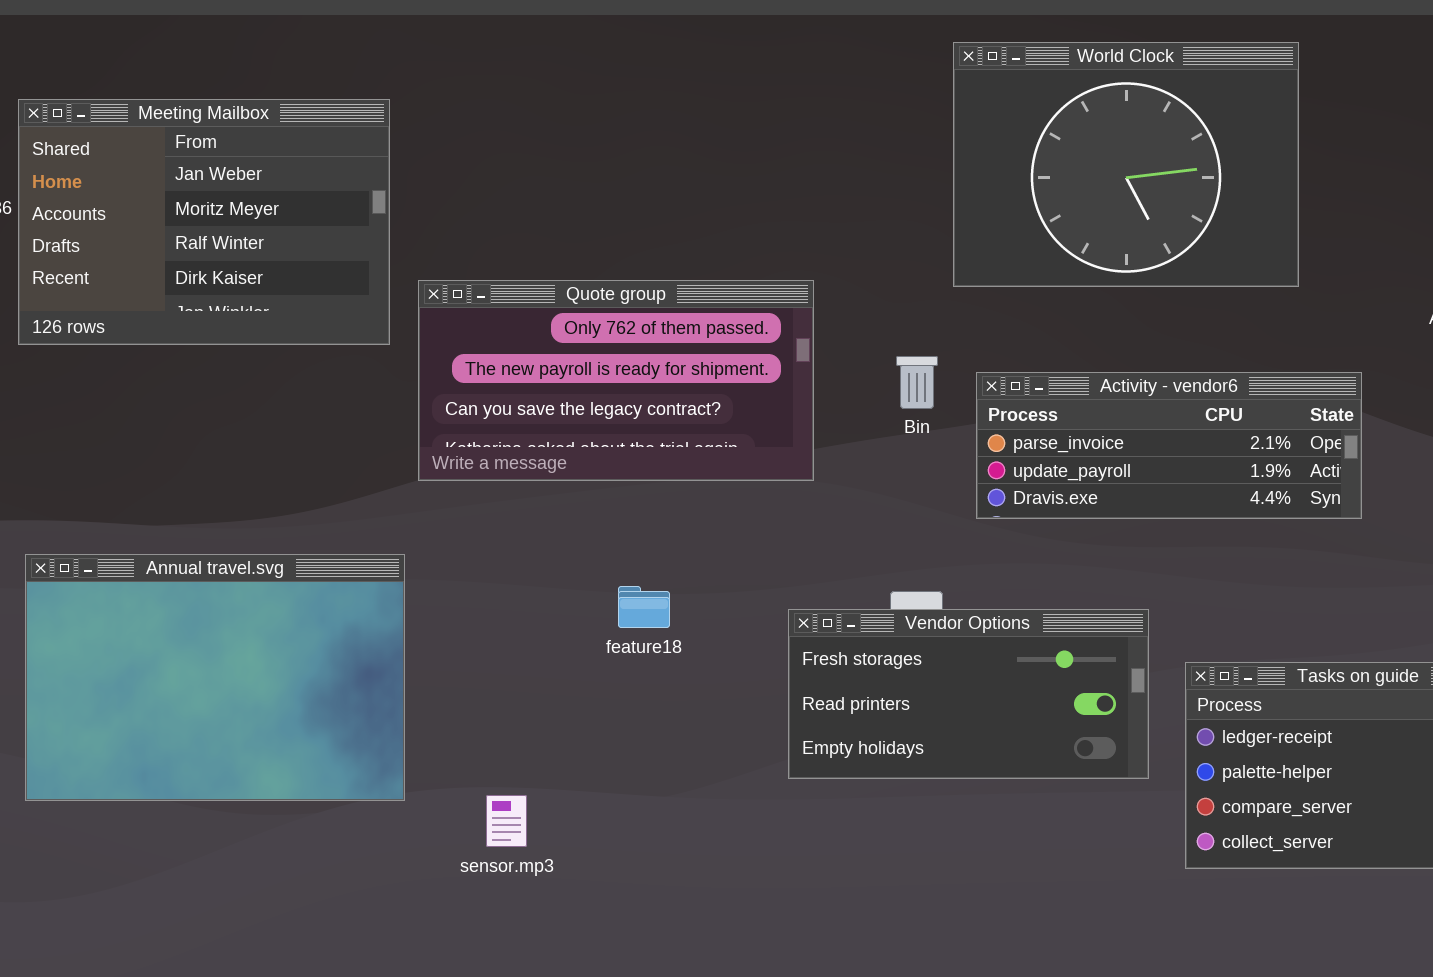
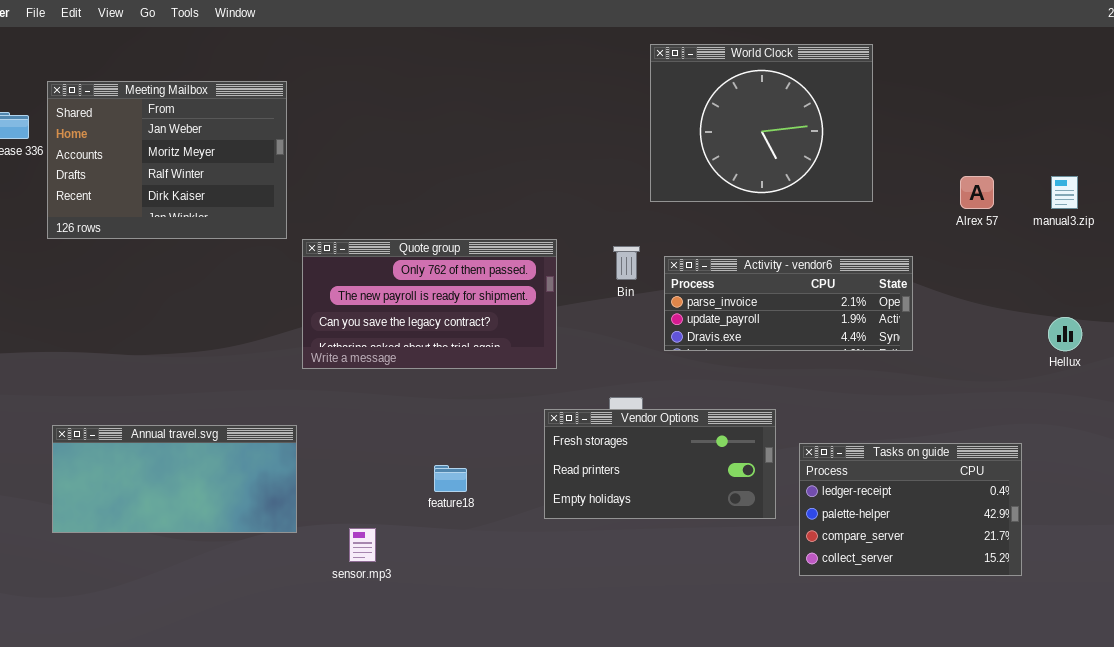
Quote group: [418,280,814,481] -> [302,239,557,369], moved
Annual travel.svg: [25,554,405,801] -> [52,425,297,533], resized
feature18: [618,586,670,628] -> [434,465,467,492], moved

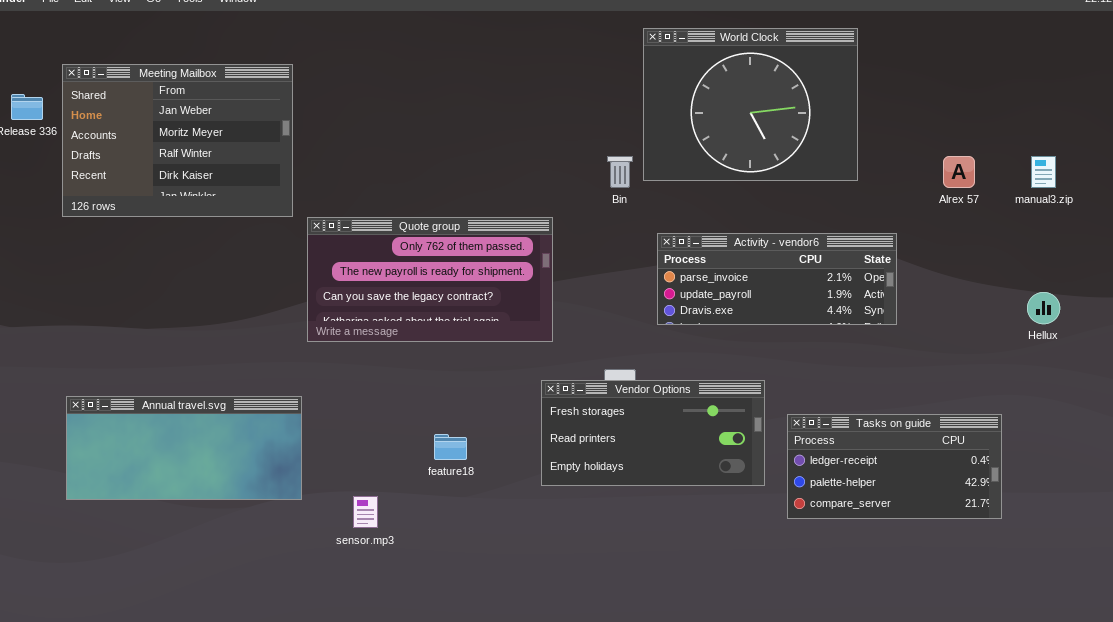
Bin: [613,246,640,280] -> [607,156,633,188], moved
Tasks on guide: [799,443,1022,576] -> [787,414,1002,519], resized

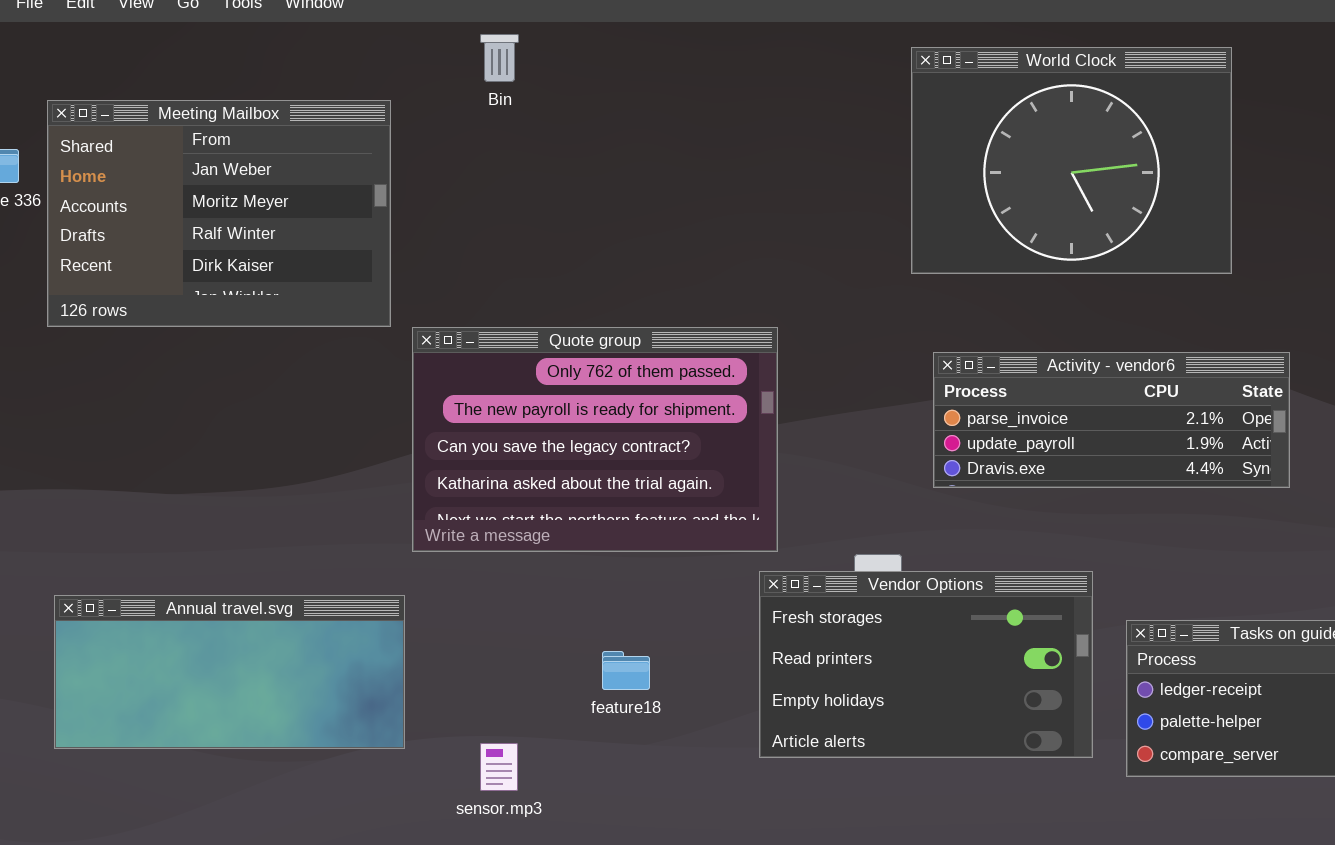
Bin: [607,156,633,188] -> [480,34,519,82], moved
Quote group: [307,217,553,342] -> [412,327,778,552], resized
Vendor Options: [541,380,765,486] -> [759,571,1093,758], resized

